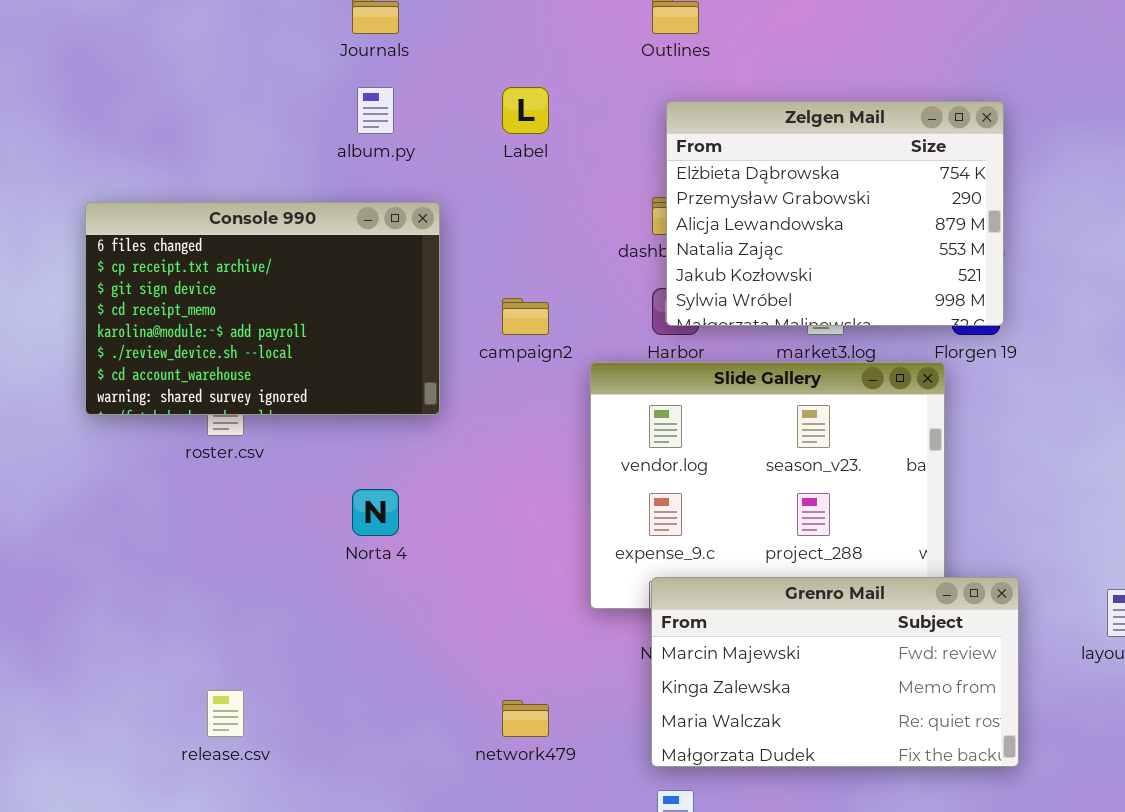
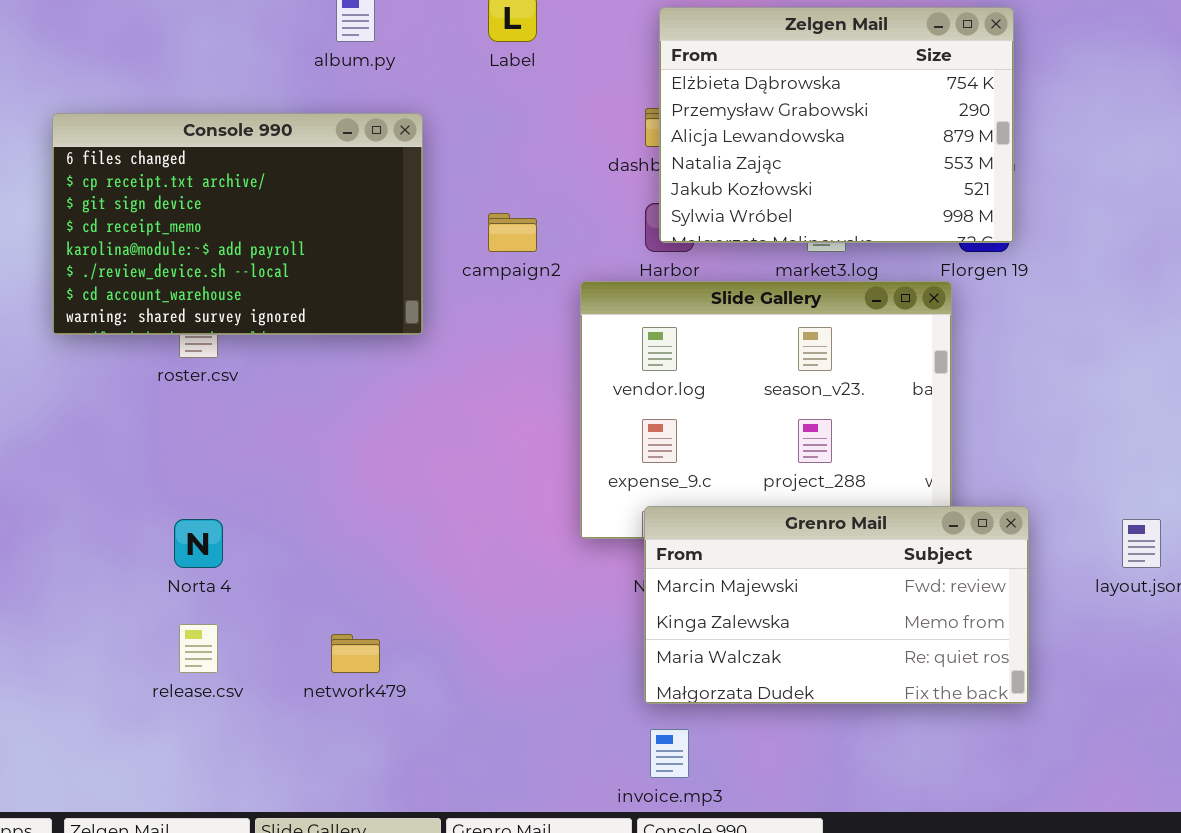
Norta 4: [352,489,399,536] -> [174,519,223,568], moved
network479: [502,700,549,737] -> [331,634,380,673], moved

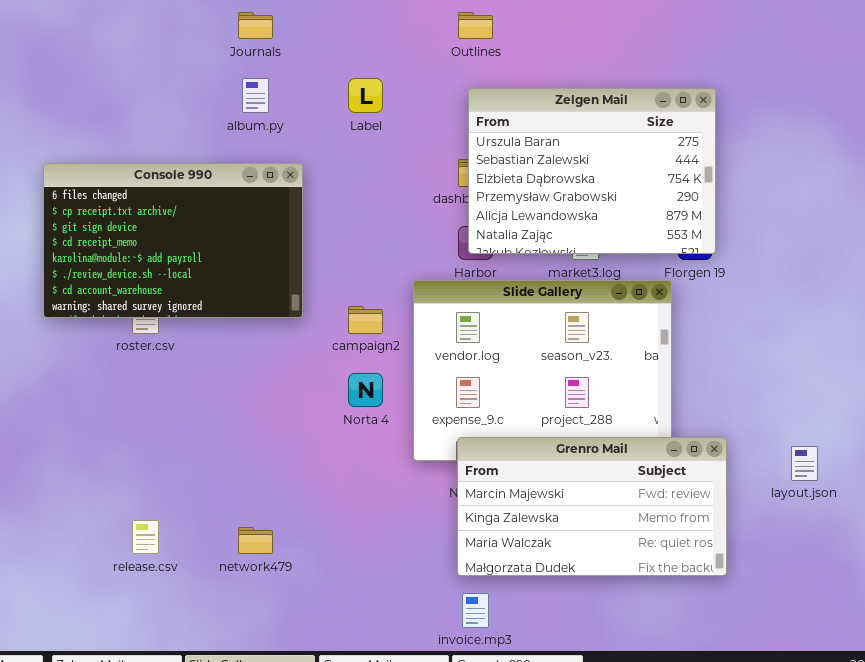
Zelgen Mail: [659,7,1014,243] -> [468,88,716,254], scrolled up 2 rows
campaign2: [488,213,537,252] -> [348,306,383,334], moved
Norta 4: [174,519,223,568] -> [348,373,383,407], moved

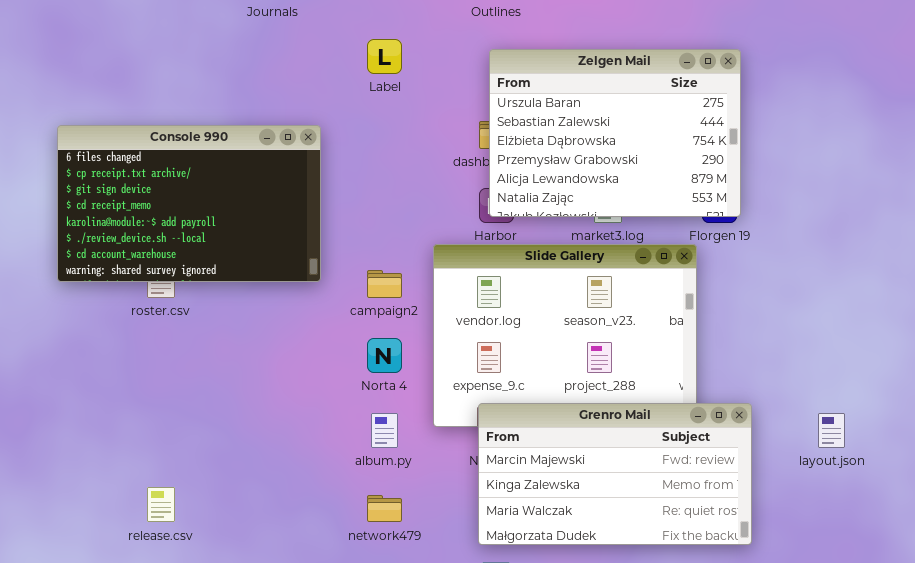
album.py: [242,78,269,113] -> [371,413,398,448], moved
network479: [238,527,273,554] -> [367,495,402,522], moved

